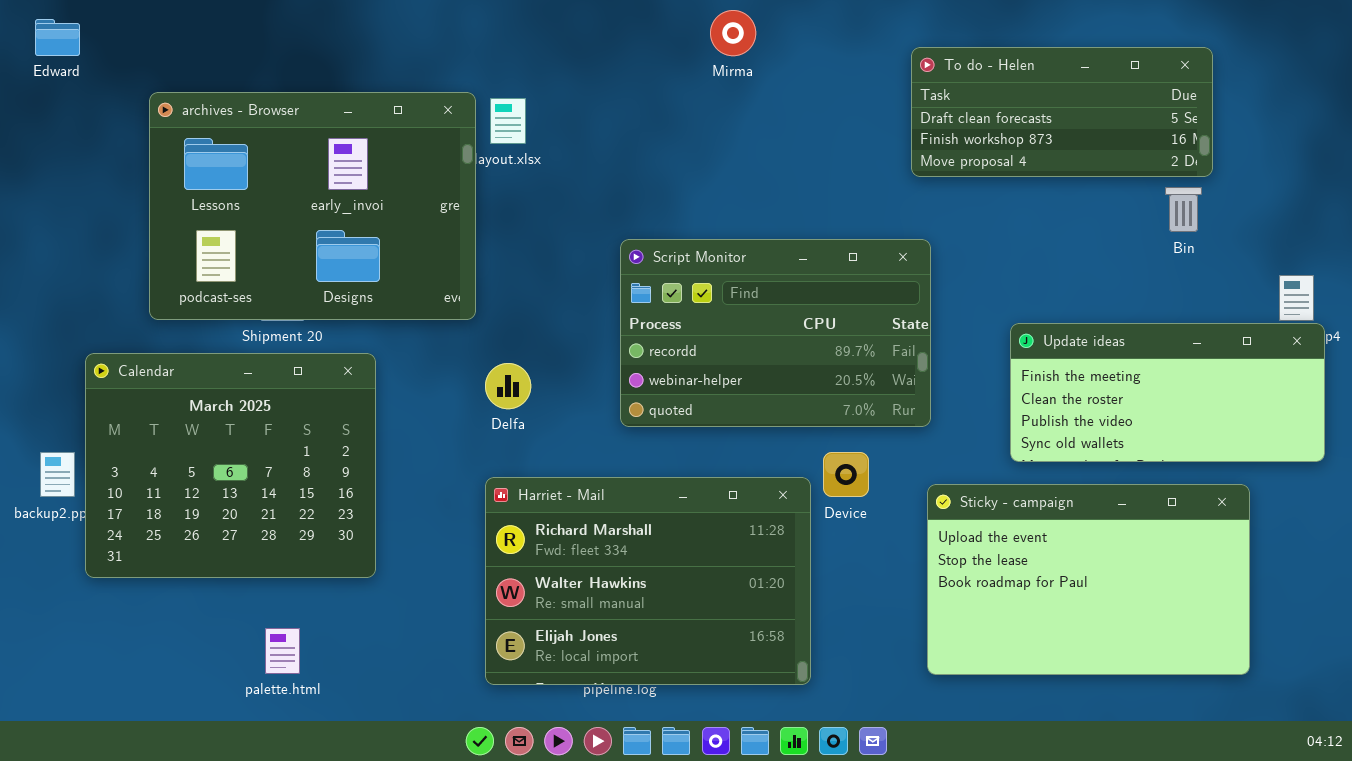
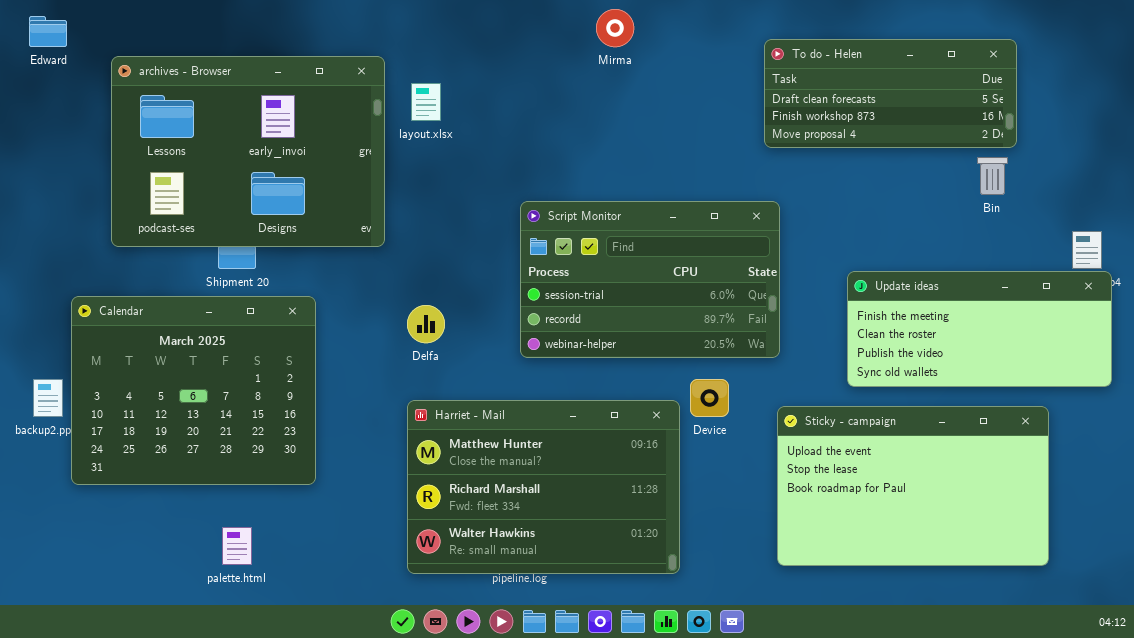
archives - Browser: [149,92,476,320] -> [111,56,385,247], moved
Script Monitor: [620,239,931,427] -> [520,201,780,358], scrolled up 1 row
Harriet - Mail: [485,477,811,685] -> [407,400,680,574], scrolled up 1 row

